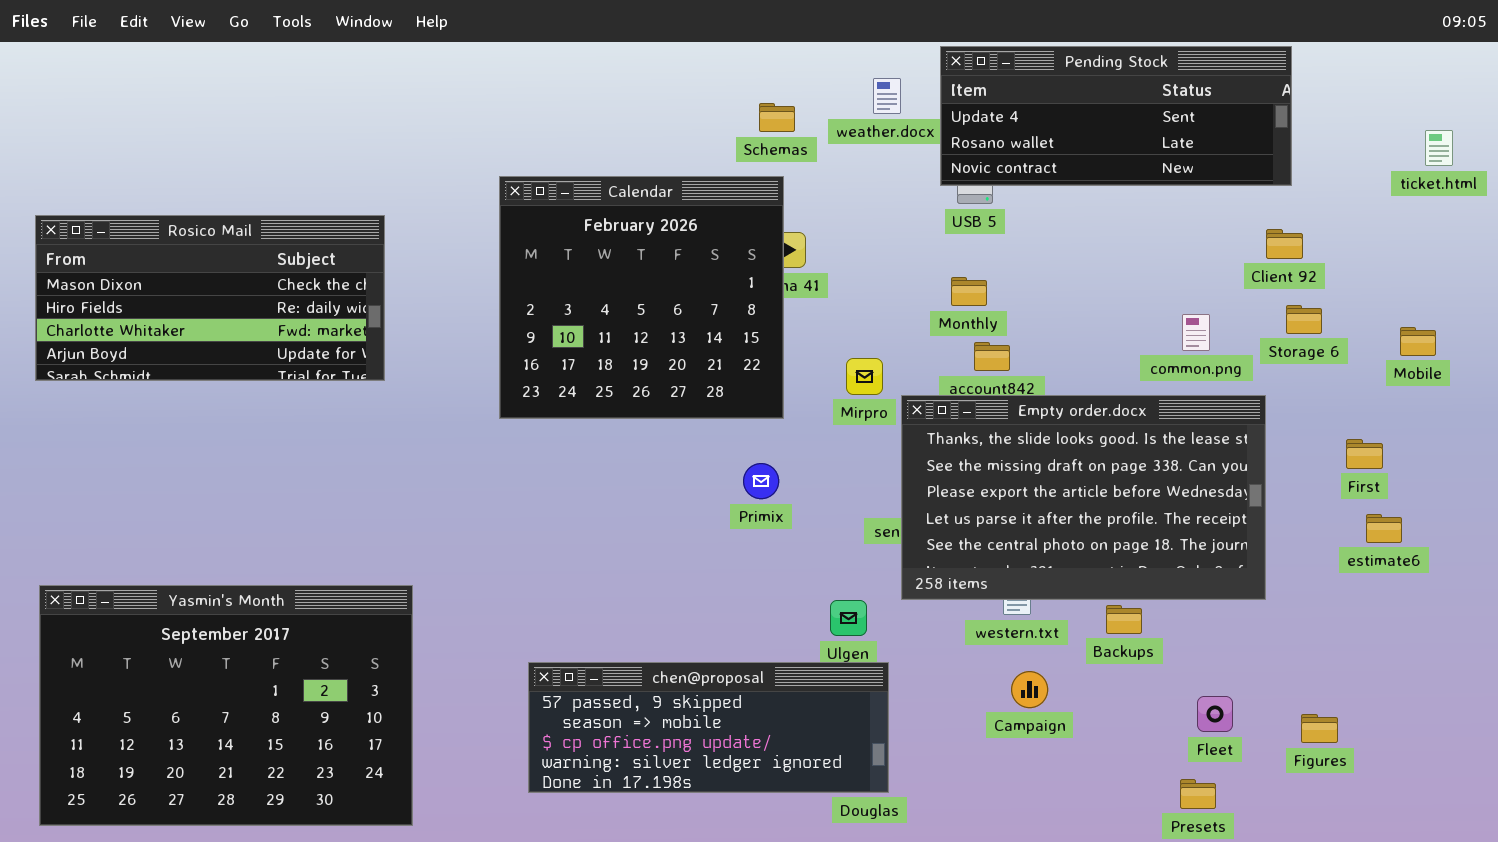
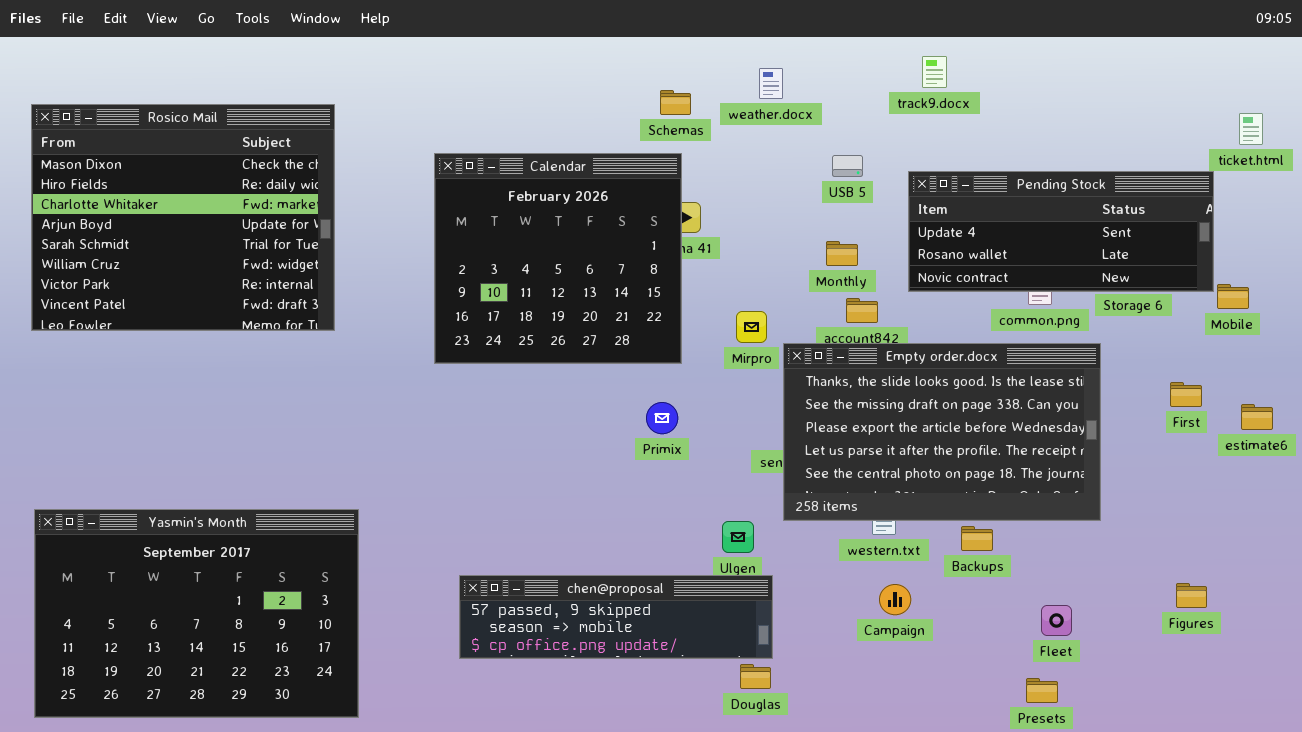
Pending Stock: [940,46,1292,186] -> [908,171,1214,292], moved
Rosico Mail: [35,215,385,381] -> [31,104,335,331], resized
estimate6: [1366,514,1402,543] -> [1241,404,1273,430], moved
chen@proposal: [528,662,889,793] -> [459,575,773,659], resized
Figures: [1301,714,1338,743] -> [1176,583,1207,608], moved

